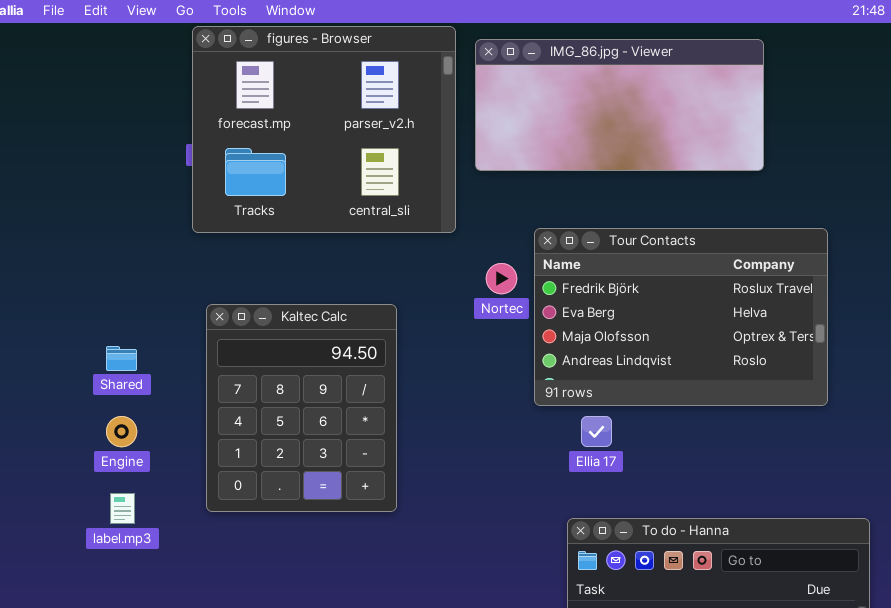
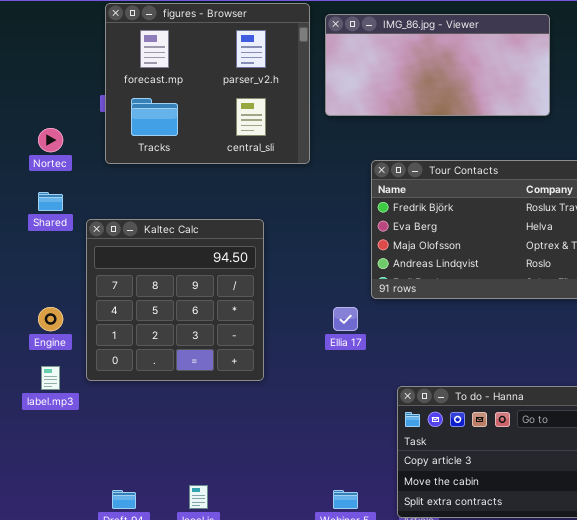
Nortec: [486,263,517,294] -> [38,128,63,152], moved
Kaltec Calc: [206,304,397,512] -> [86,219,264,381], resized
Shared: [106,346,137,371] -> [38,192,63,211], moved
Ellia 17: [581,416,612,447] -> [333,307,358,331], moved

